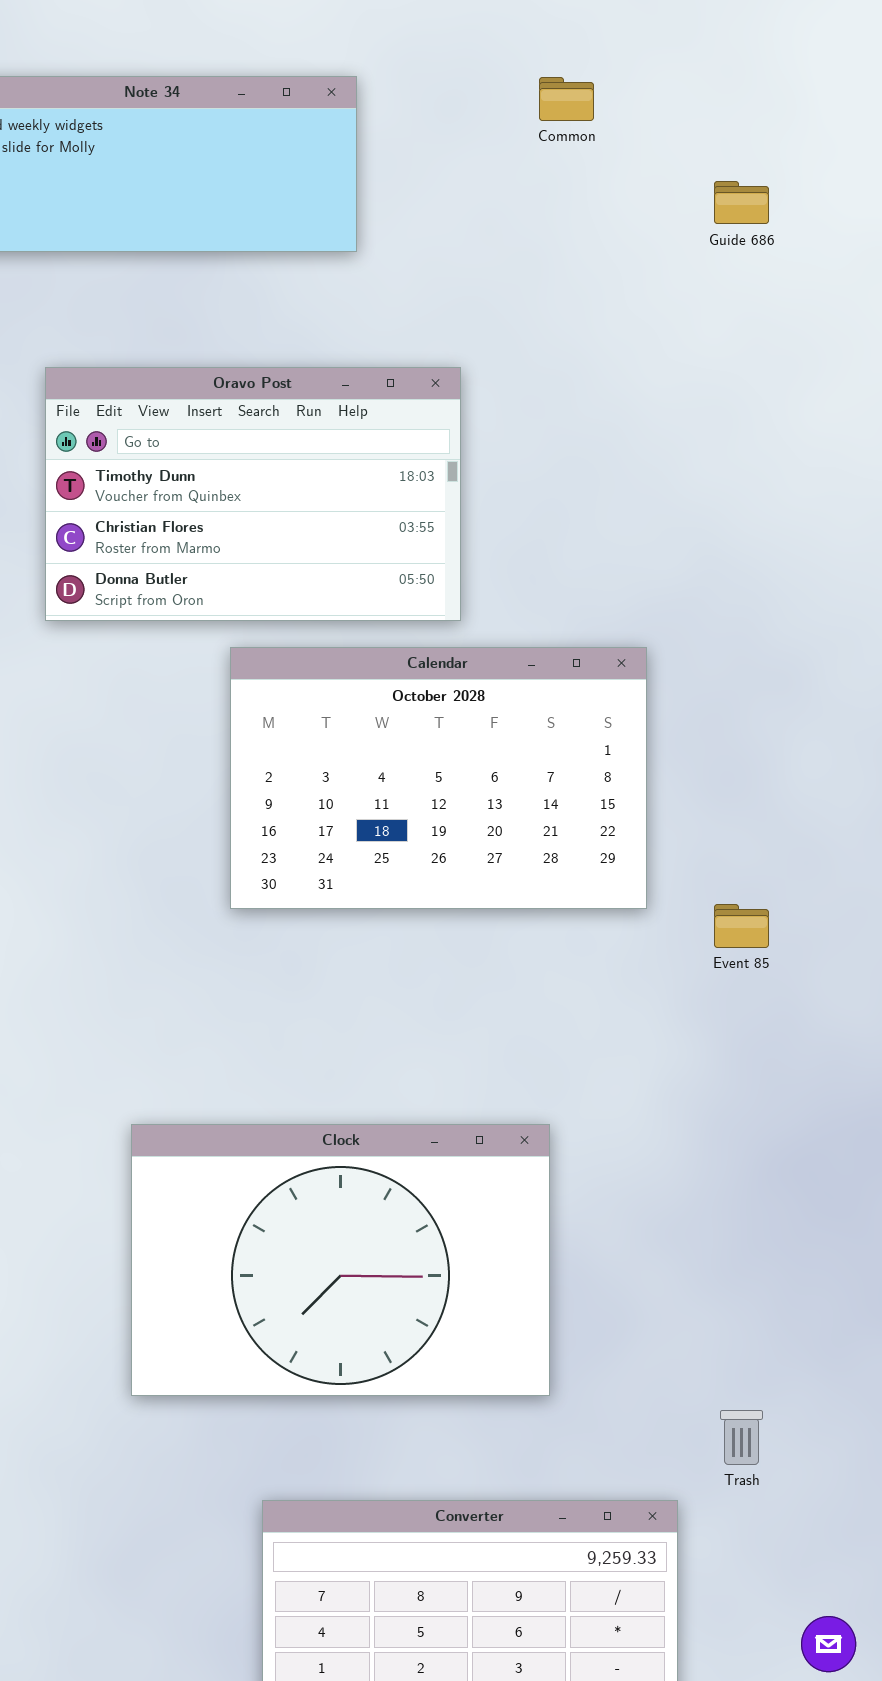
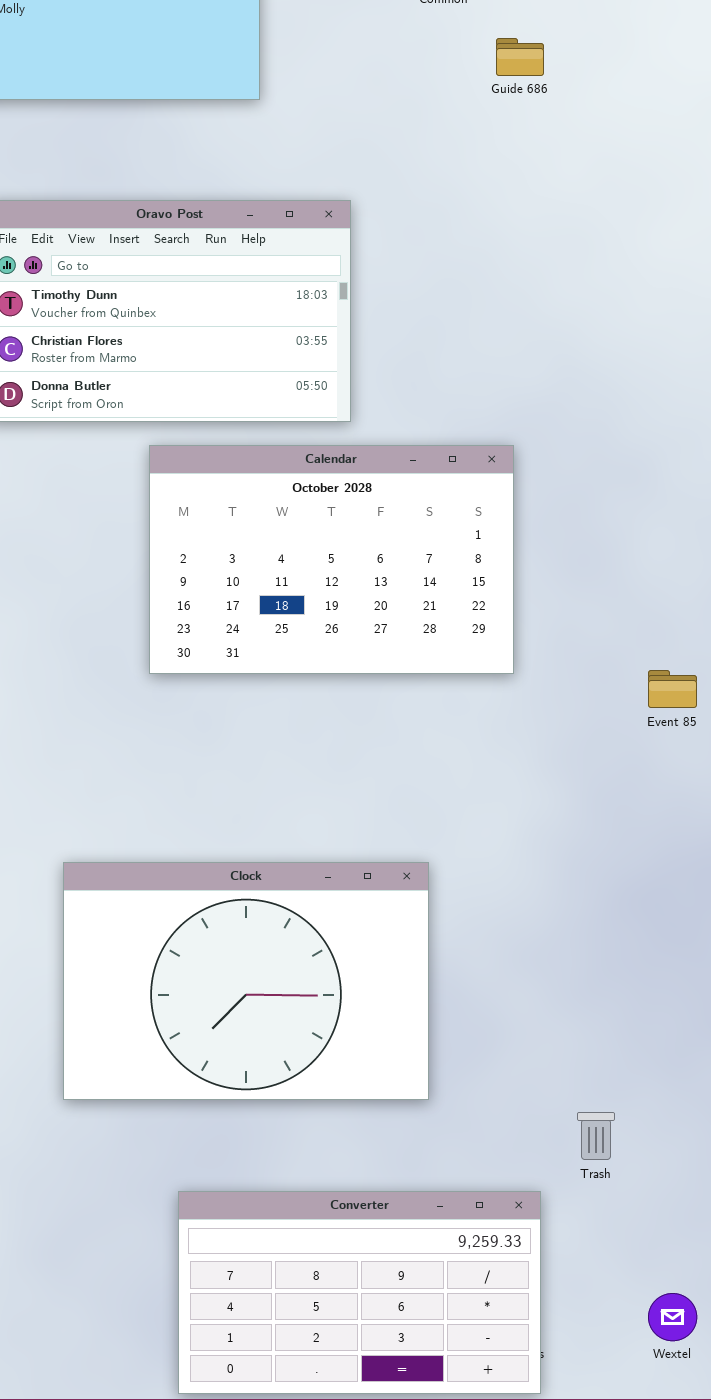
Guide 686: [714,181,769,224] -> [496,38,544,76], moved
Event 85: [714,904,769,948] -> [648,670,697,708], moved

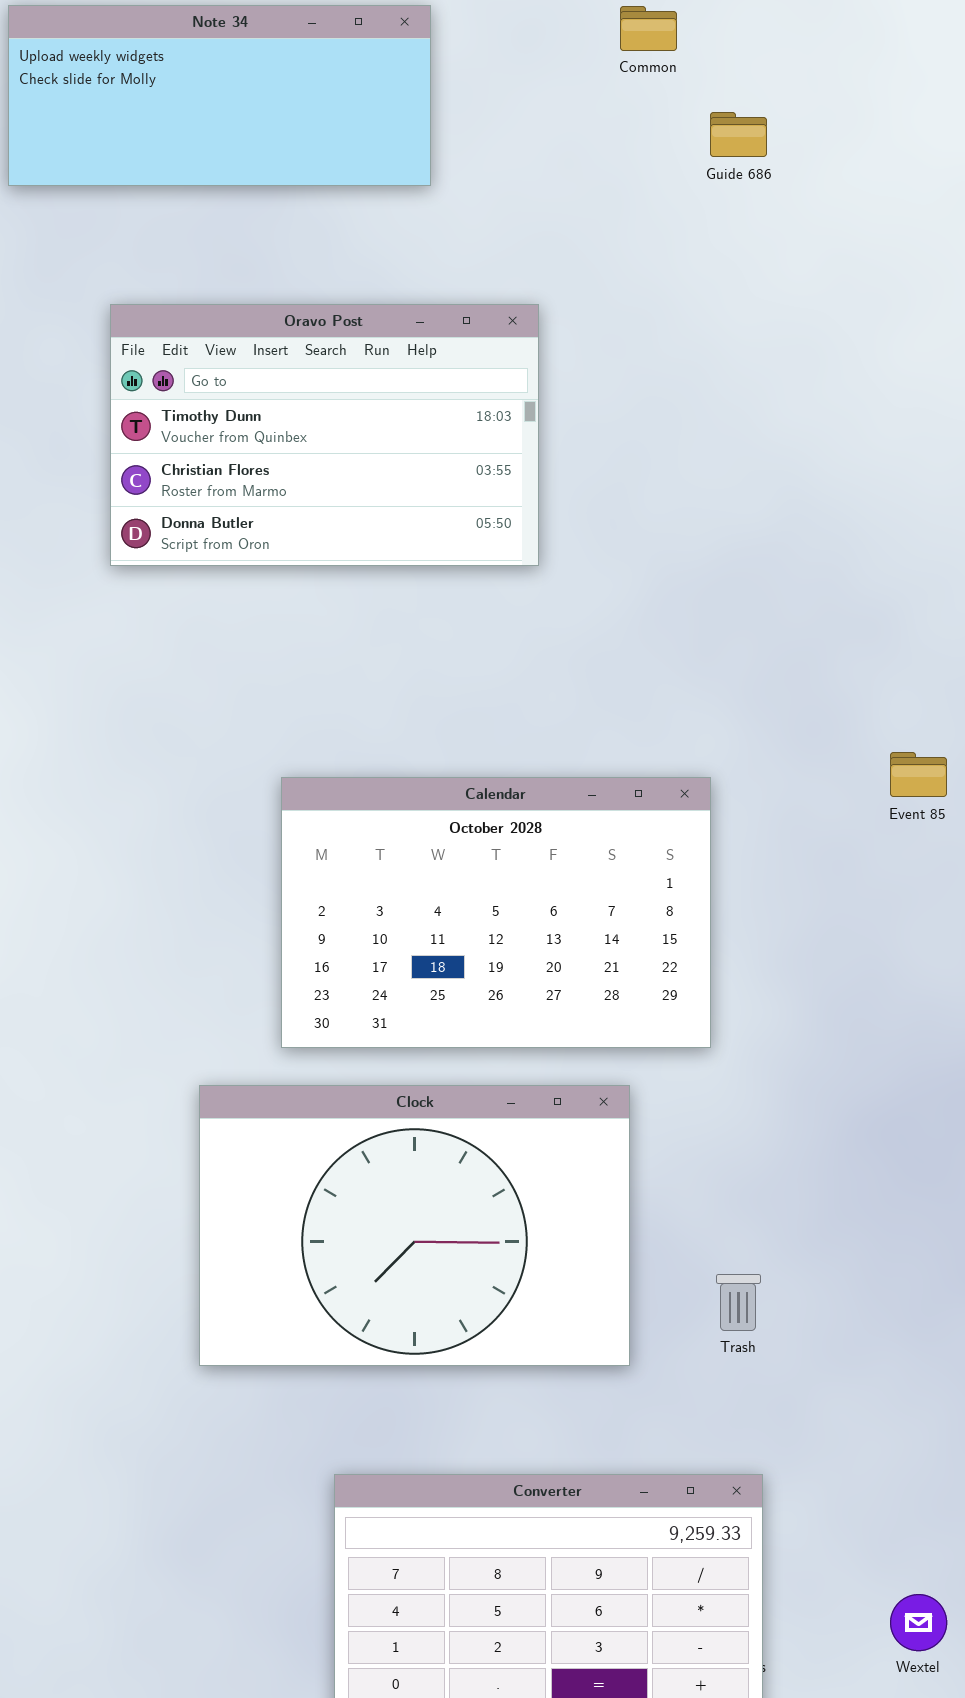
Calendar: [149,445,514,674] -> [281,777,711,1048], moved
Event 85: [648,670,697,708] -> [890,752,947,797], moved
Trash: [577,1112,615,1160] -> [716,1274,761,1331], moved

